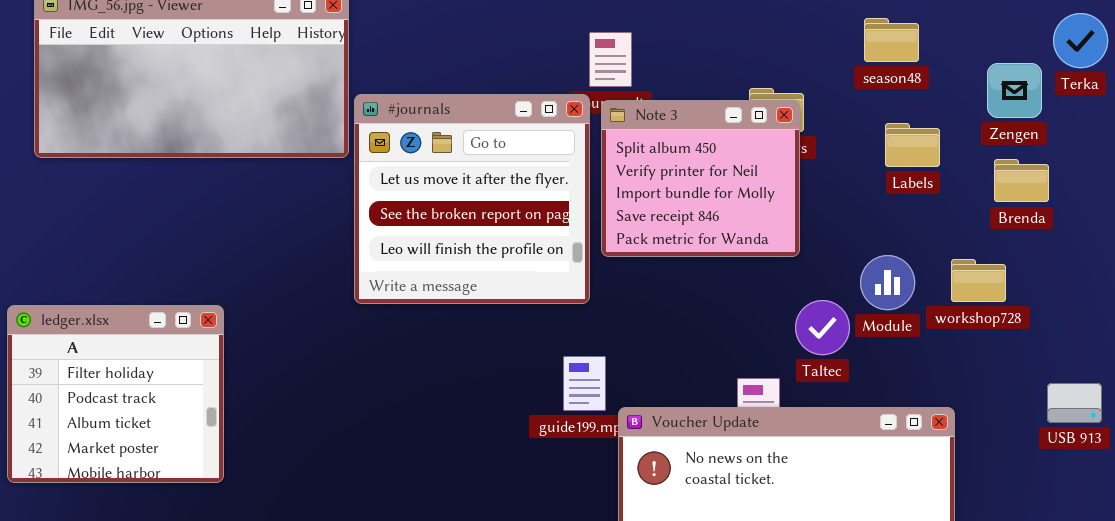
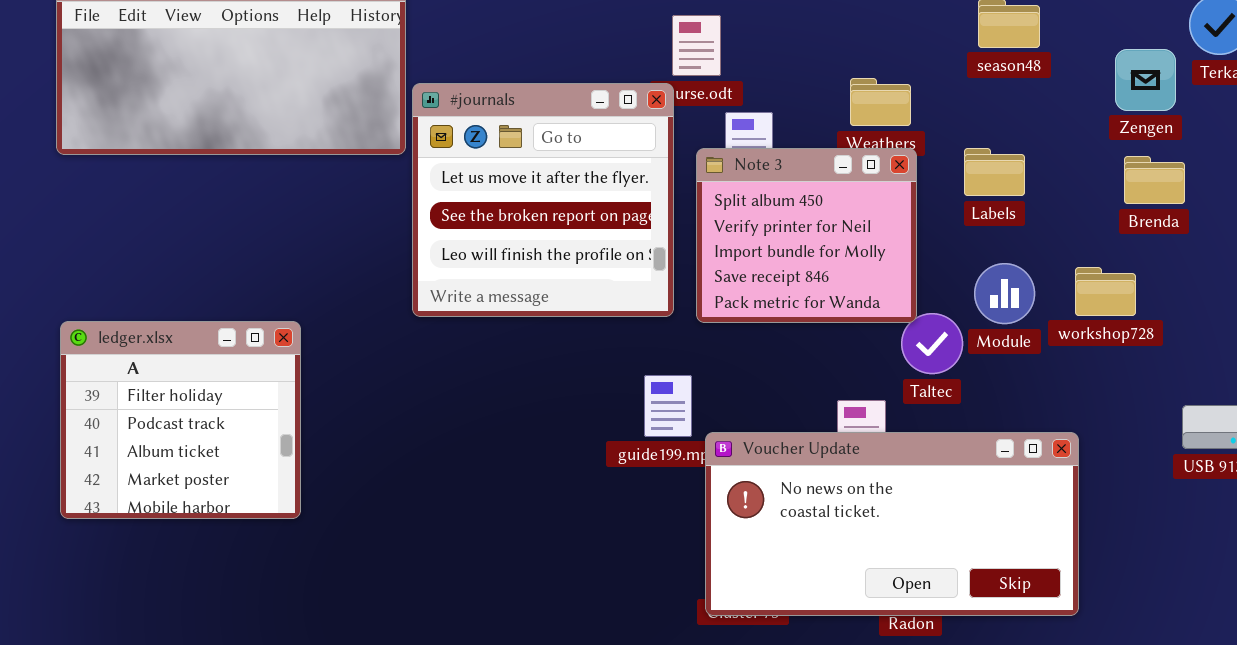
Note 3: [601,100,800,257] -> [696,148,917,323], moved
Labels: [885,123,940,167] -> [964,148,1025,196], moved
ledger.xlsx: [7,305,224,483] -> [60,321,301,519], moved

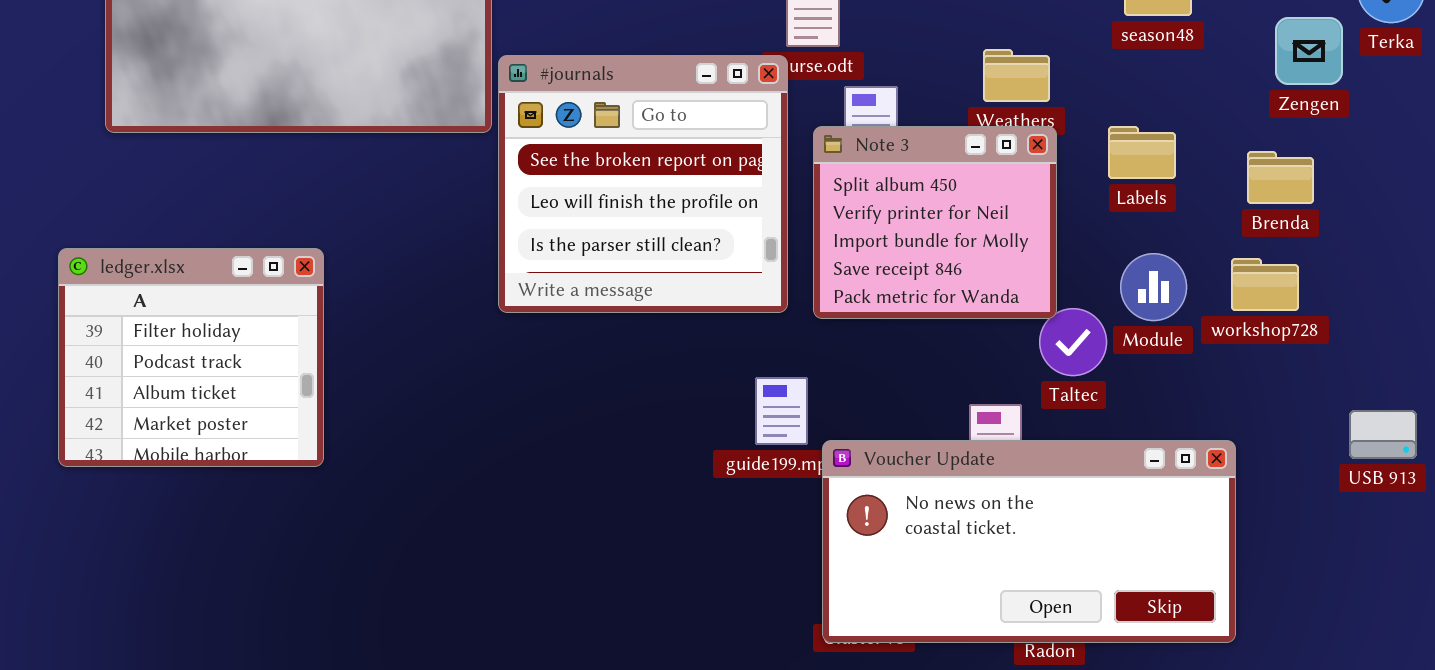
#journals: [412,83,674,317] -> [498,55,788,313], scrolled down 1 row
Brenda: [1124,156,1185,204] -> [1247,151,1314,204], moved
ledger.xlsx: [60,321,301,519] -> [58,248,324,467], moved

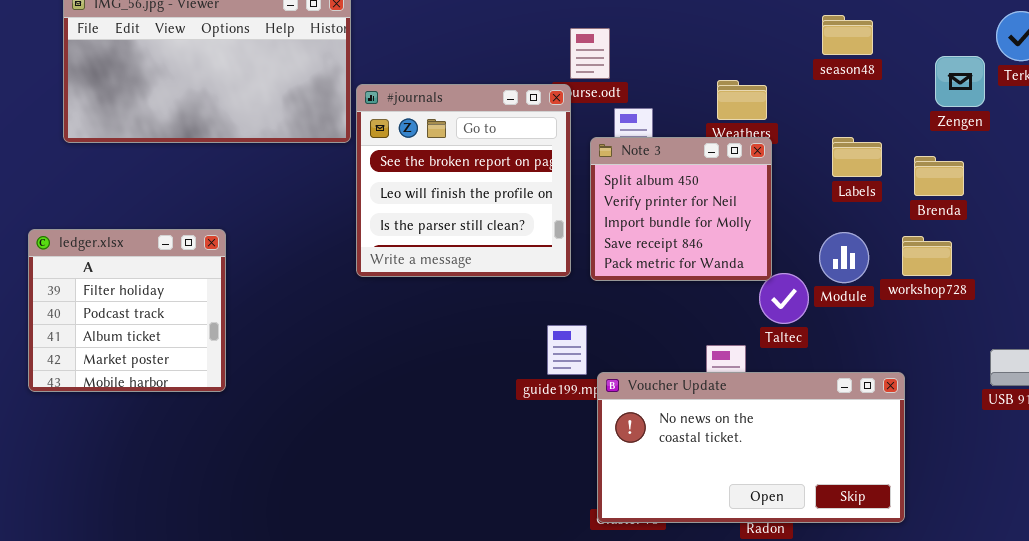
Labels: [1108,126,1176,179] -> [832,137,882,177], moved

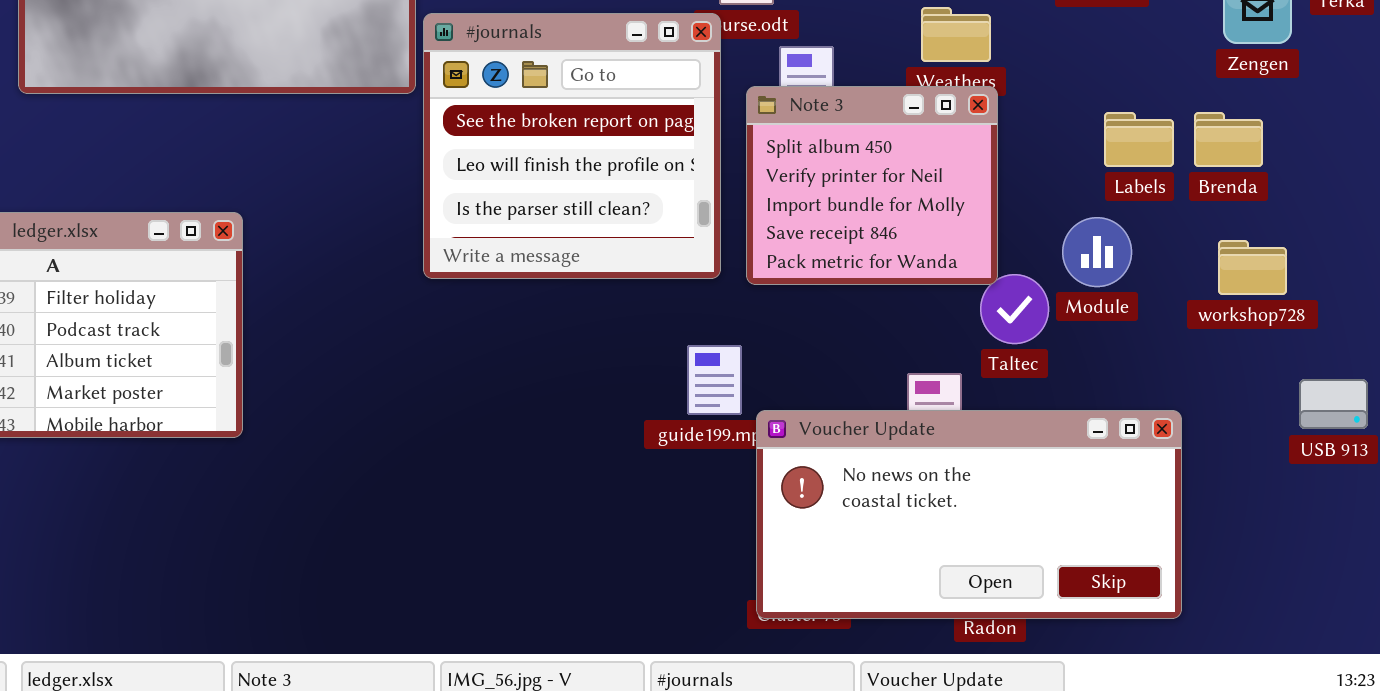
Labels: [832,137,882,177] -> [1104,112,1174,167], moved
workshop728: [902,236,952,276] -> [1218,240,1287,295], moved

